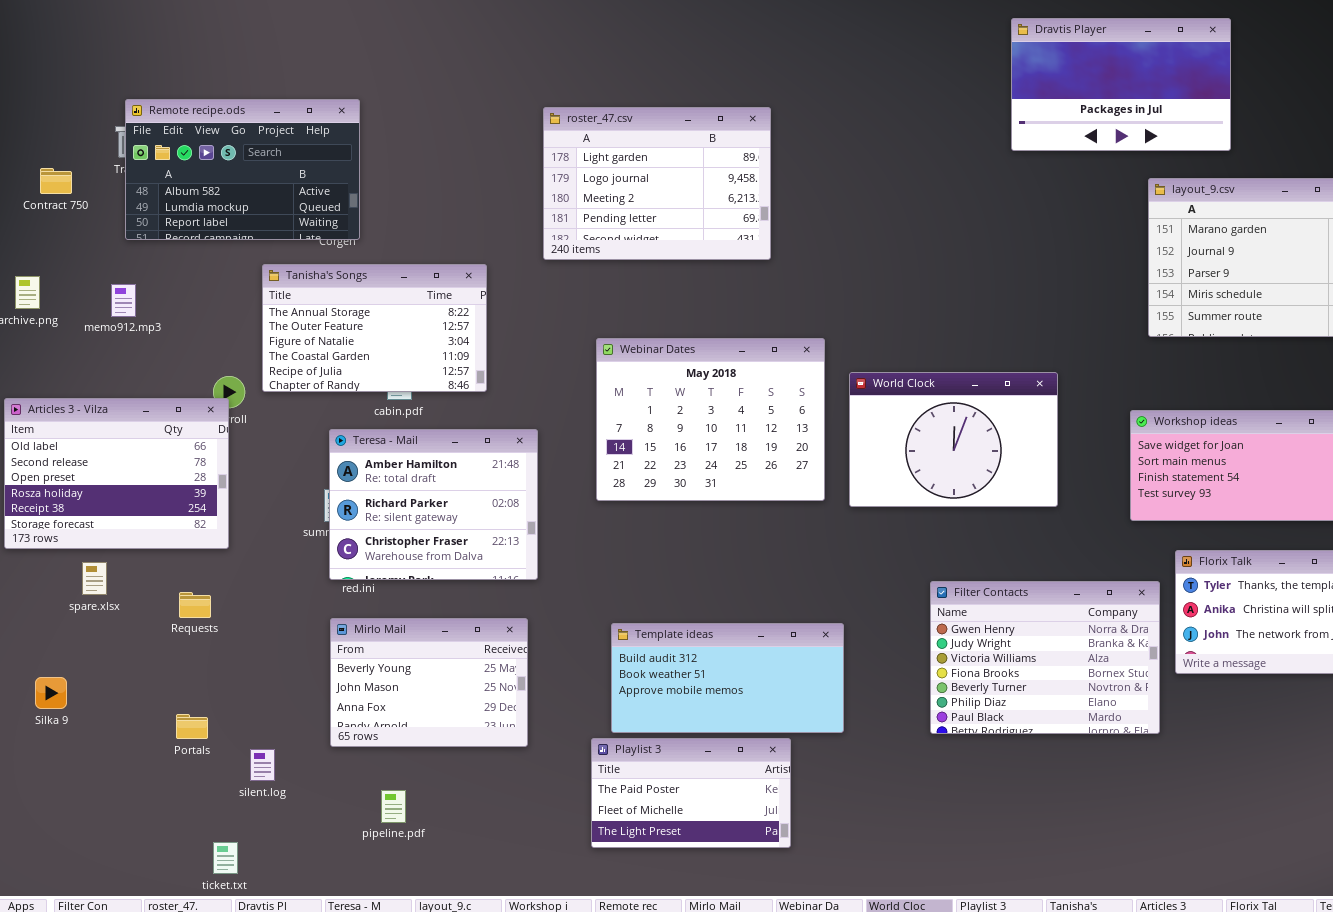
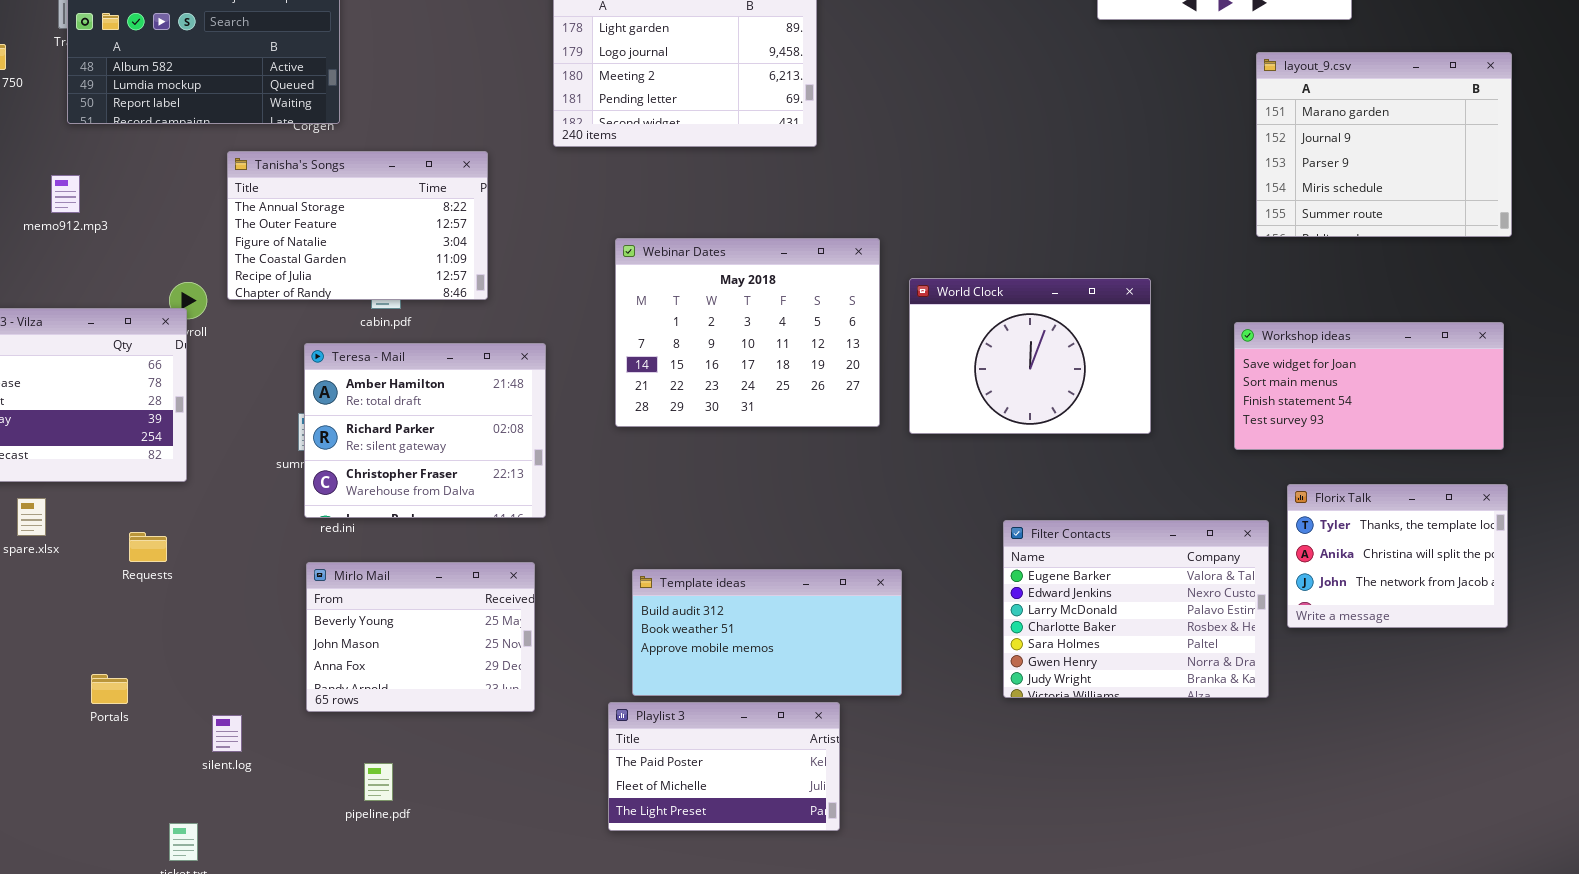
Filter Contacts: [930,581,1160,734] -> [1003,520,1269,698], scrolled up 5 rows
Portals: [176,714,208,739] -> [91,674,128,704], moved

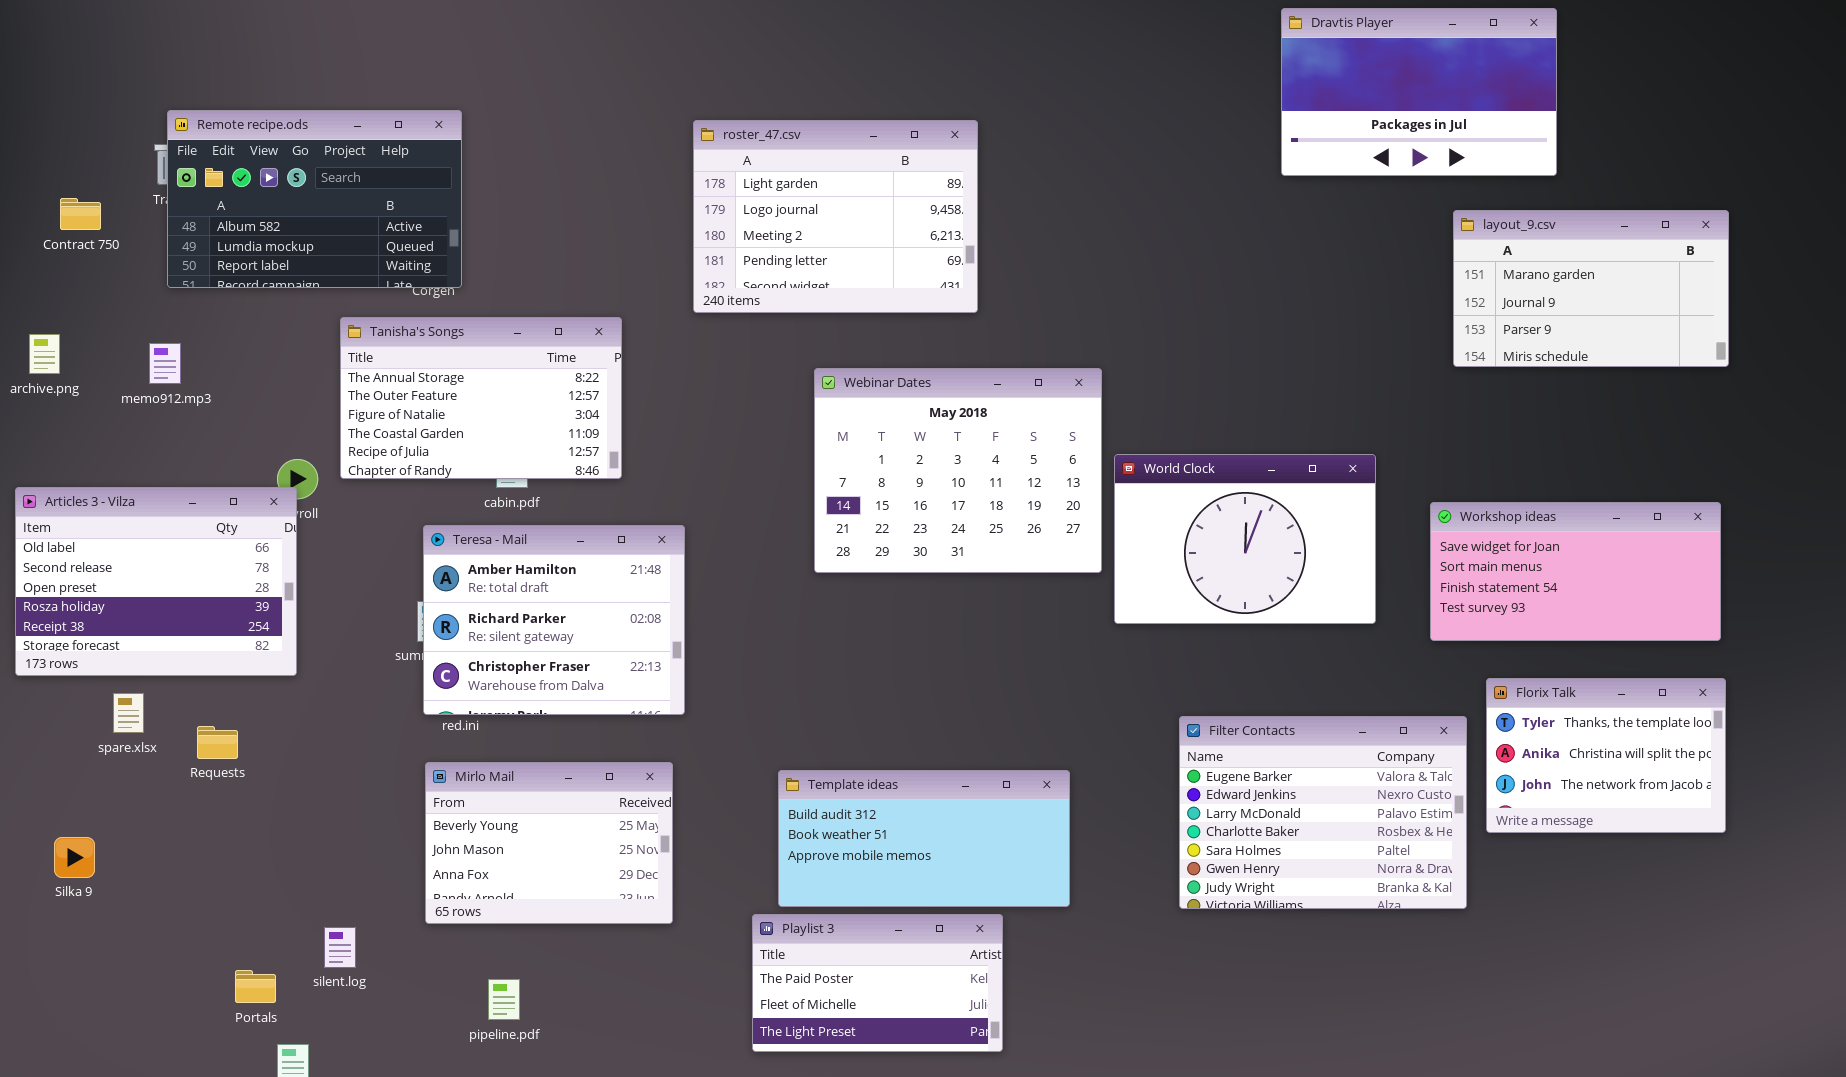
layout_9.csv: [1256,52,1512,237] -> [1453,210,1729,367], resized
Webinar Dates: [615,238,880,427] -> [814,368,1102,573], moved
World Clock: [909,278,1151,434] -> [1114,454,1376,624], moved
Requests: [129,532,167,562] -> [197,726,238,759], moved
Portals: [91,674,128,704] -> [235,970,276,1003], moved

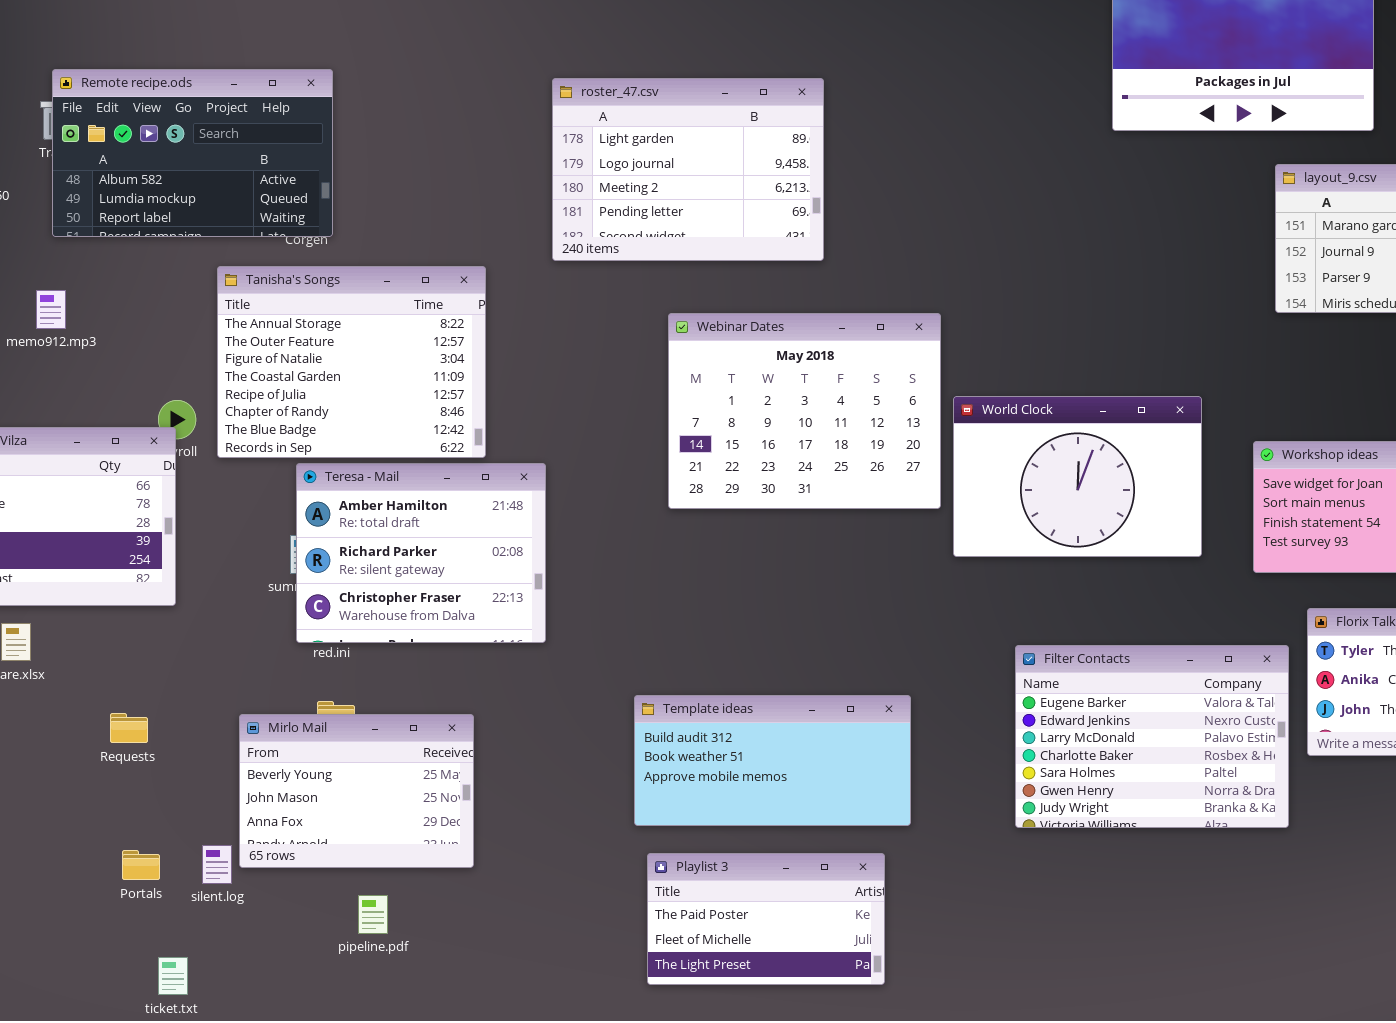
Tanisha's Songs: [340,317,622,479] -> [217,266,486,458], resized
Requests: [197,726,238,759] -> [110,713,148,743], moved
Mirlo Mail: [425,762,673,924] -> [239,714,474,868], moved
Playlist 3: [752,914,1003,1052] -> [647,853,885,985], moved
Portals: [235,970,276,1003] -> [122,850,160,880], moved

